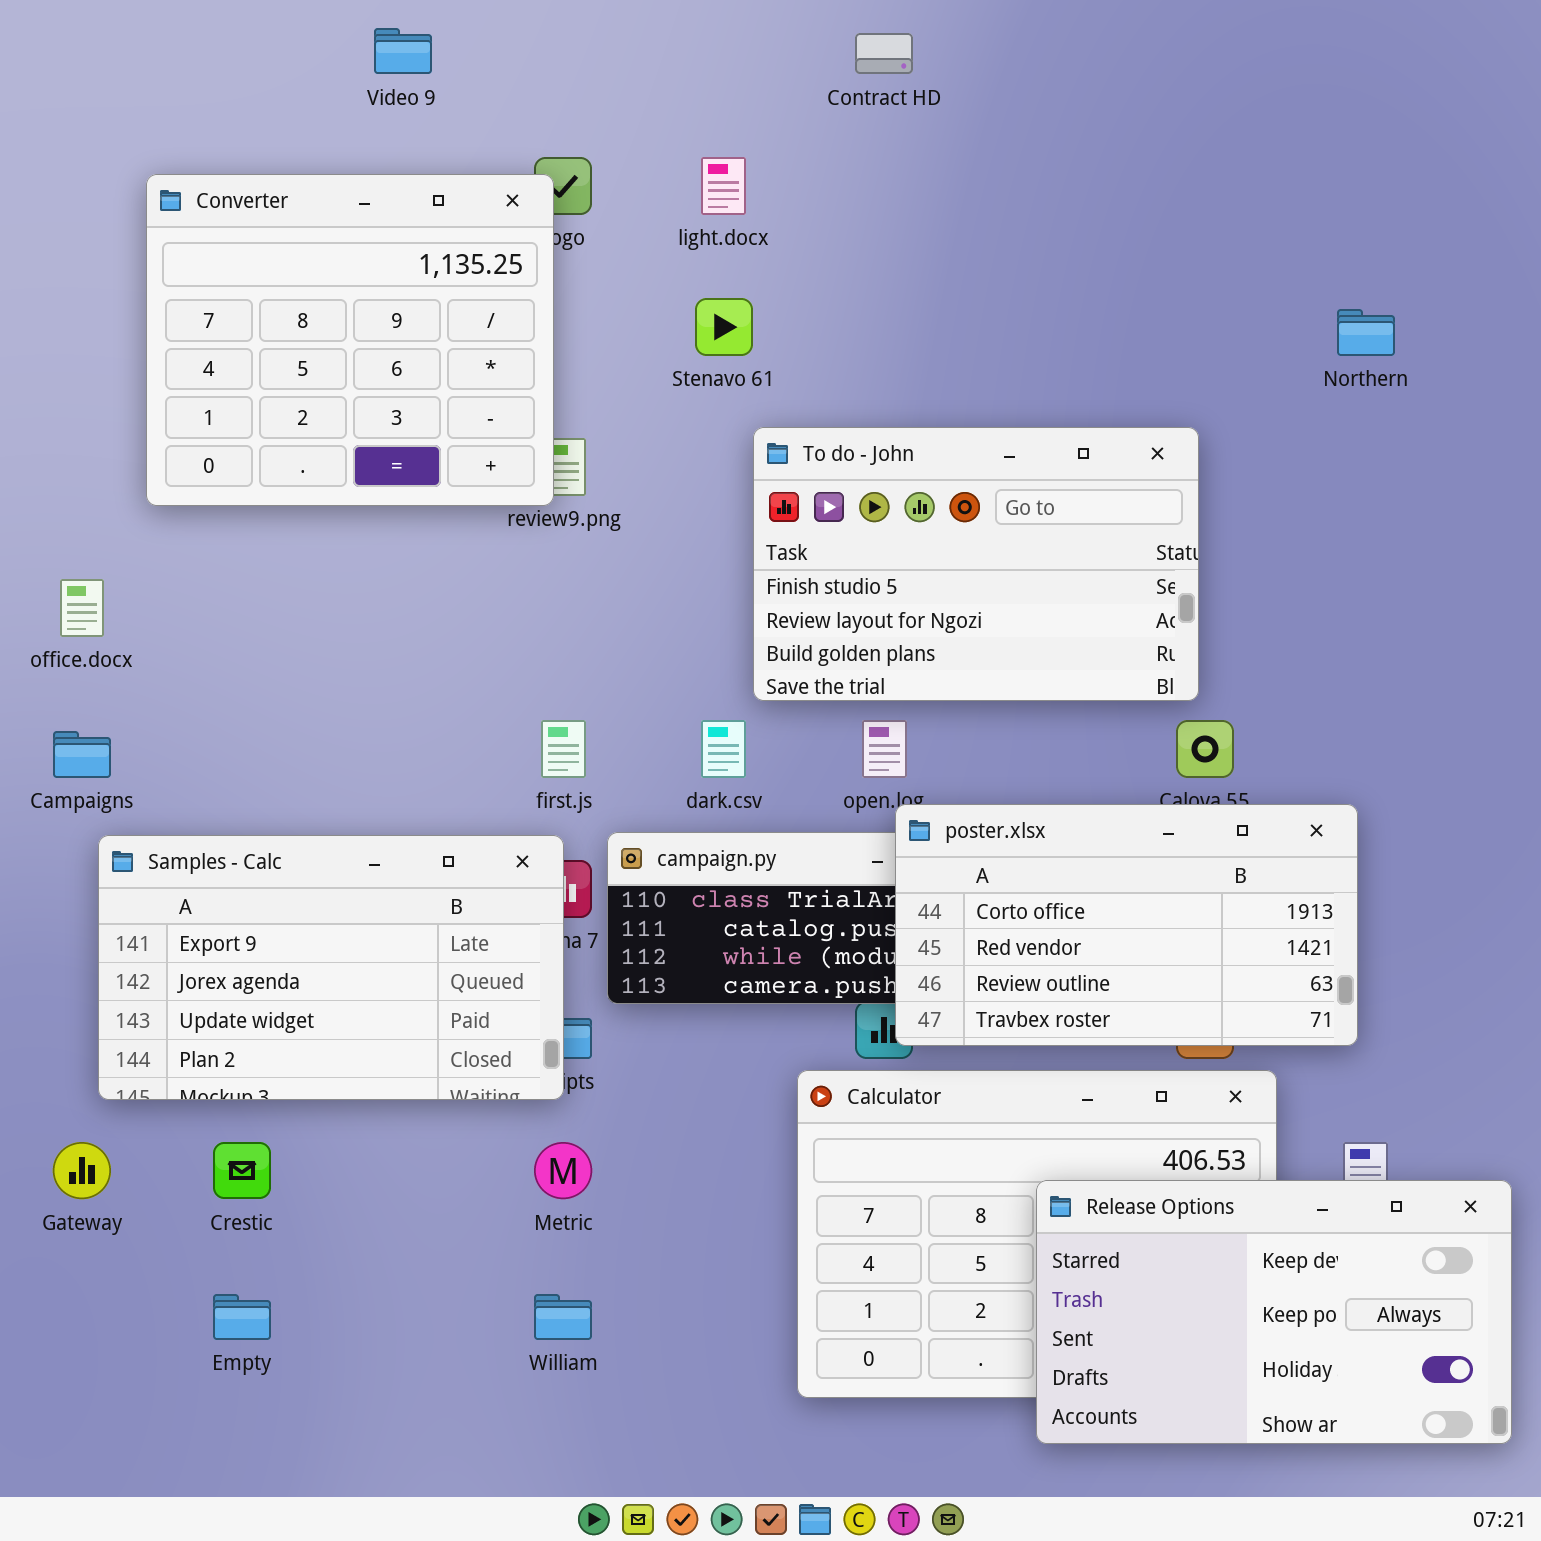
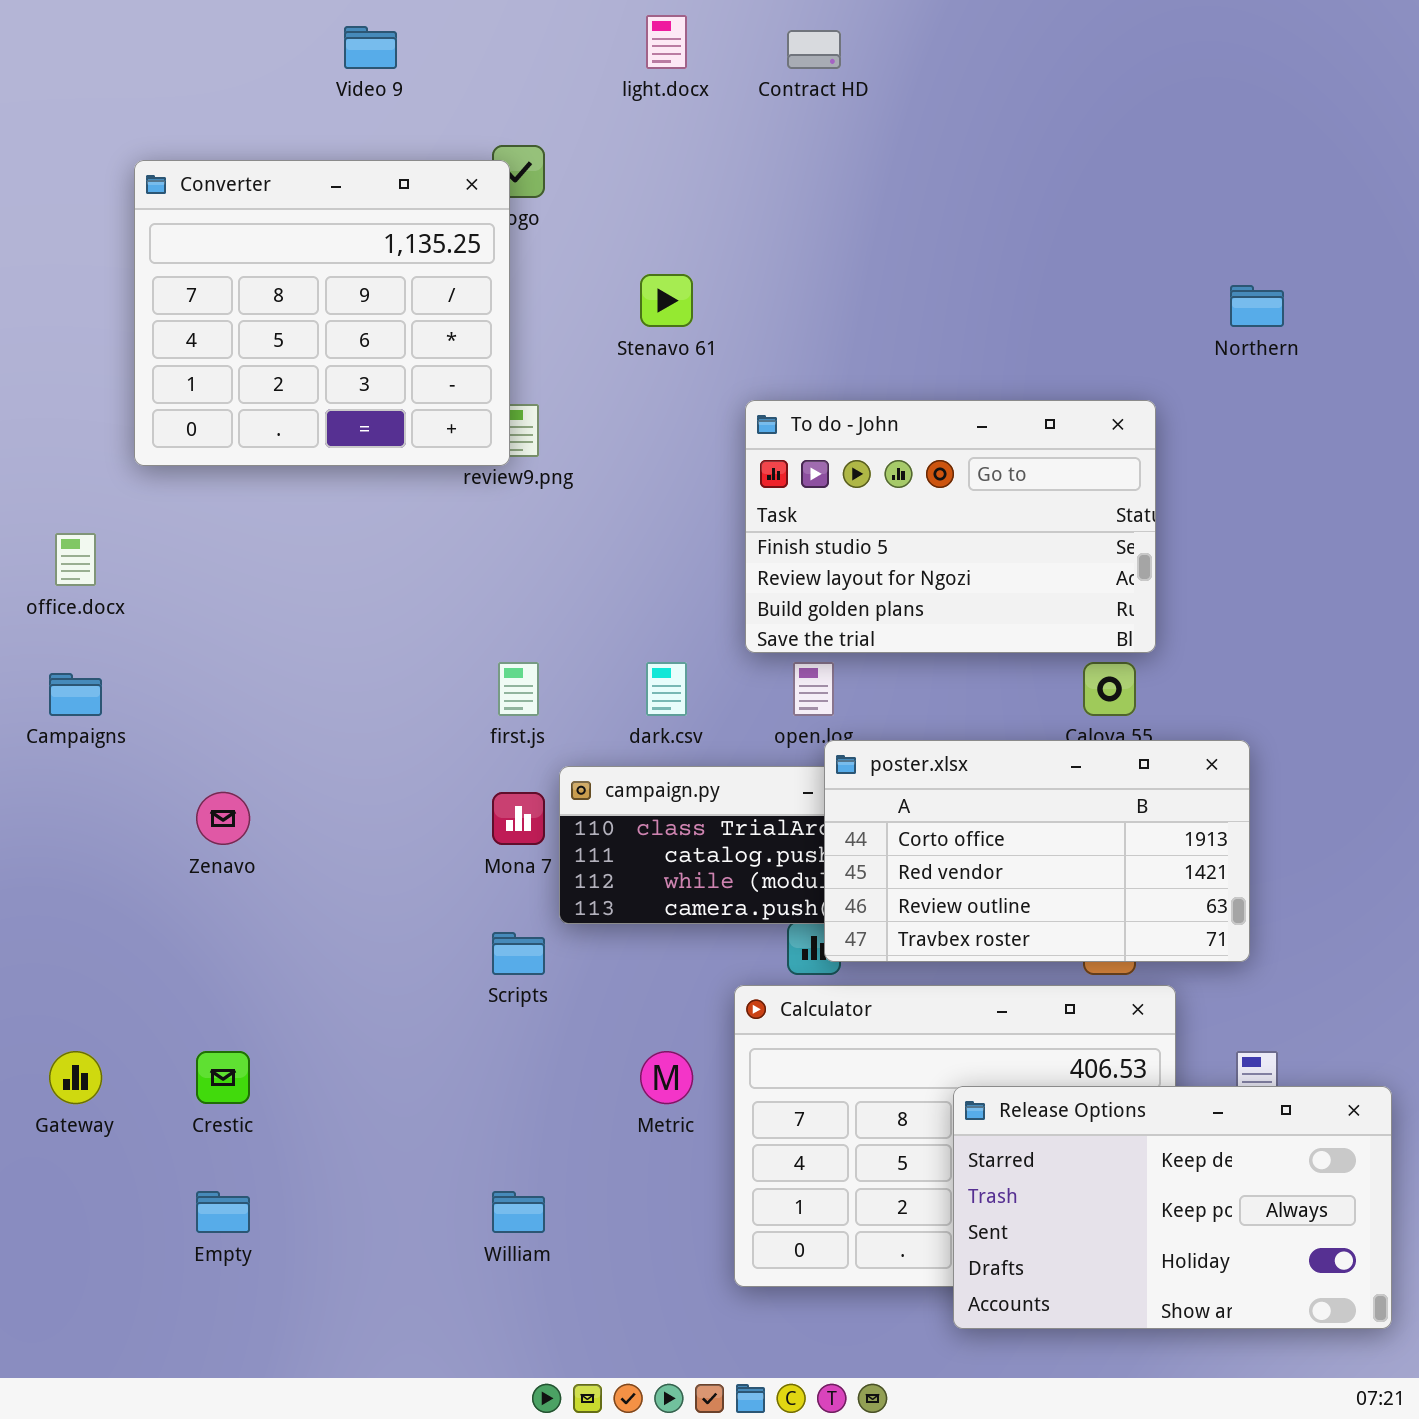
light.docx: [701,157,746,215] -> [646,15,687,69], moved
To do - John: [753,427,1199,701] -> [745,400,1156,653], moved
Samples - Calc: [98,835,564,1100] -> none, closed
Metric: [534,1142,592,1199] -> [640,1051,693,1104], moved

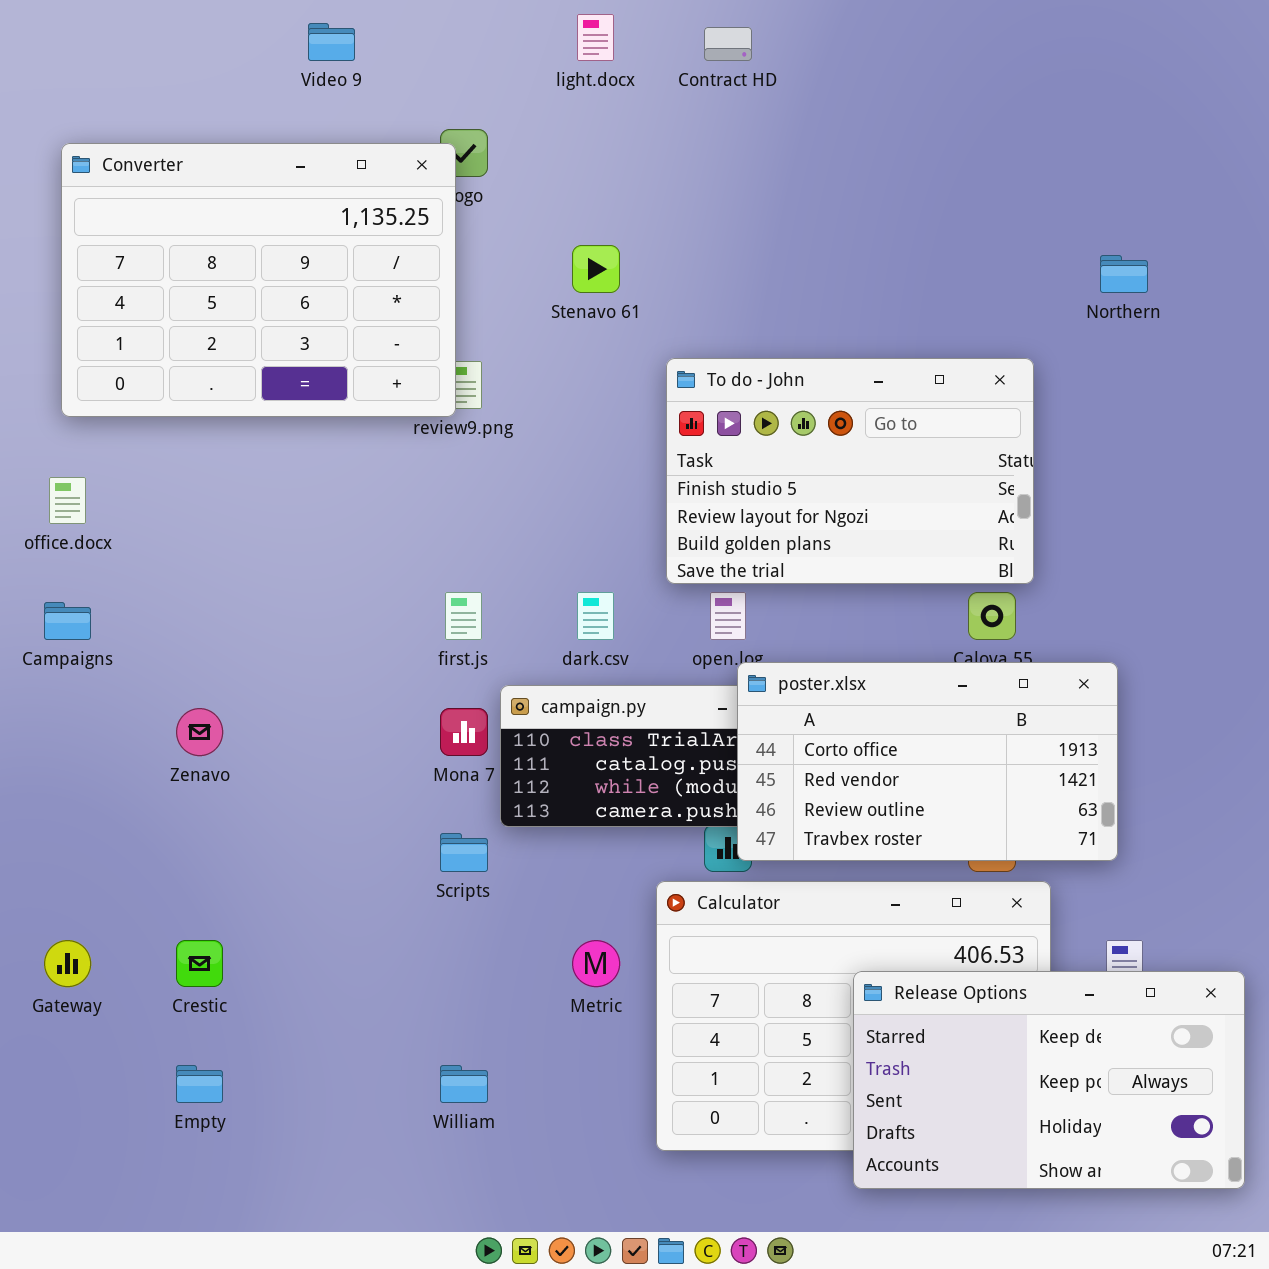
Converter: [134,160,510,466] -> [61,143,456,417], resized

